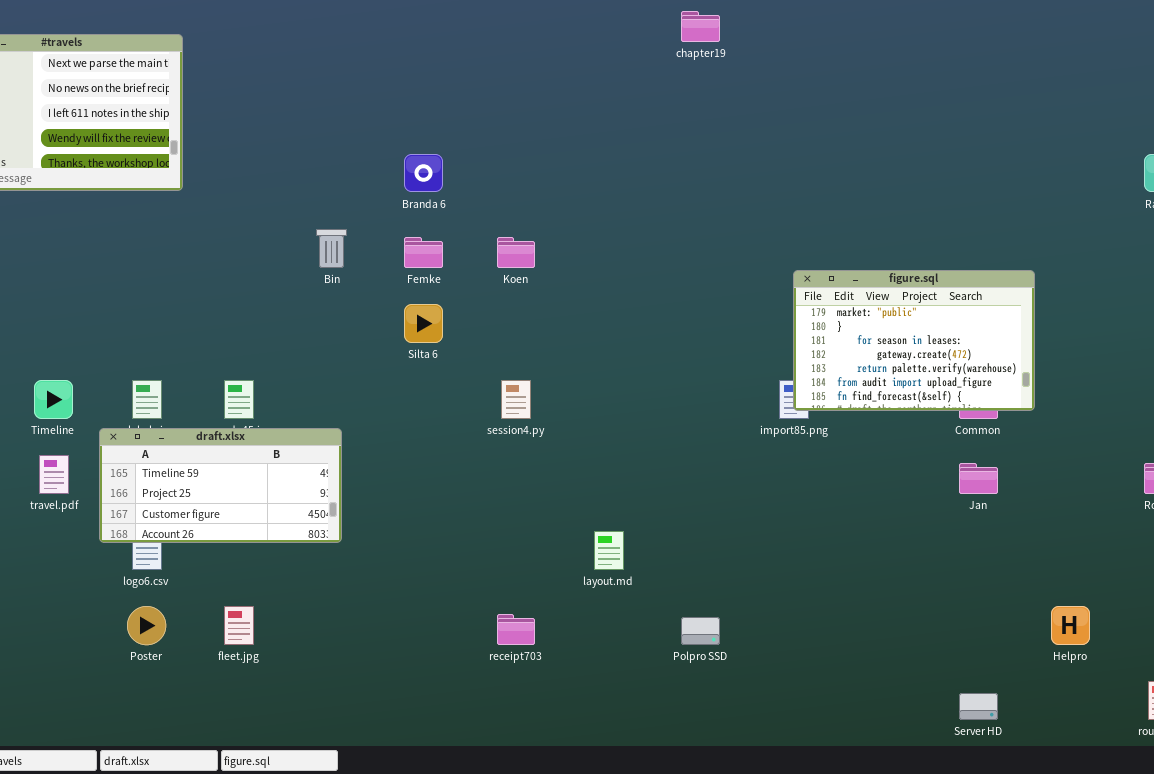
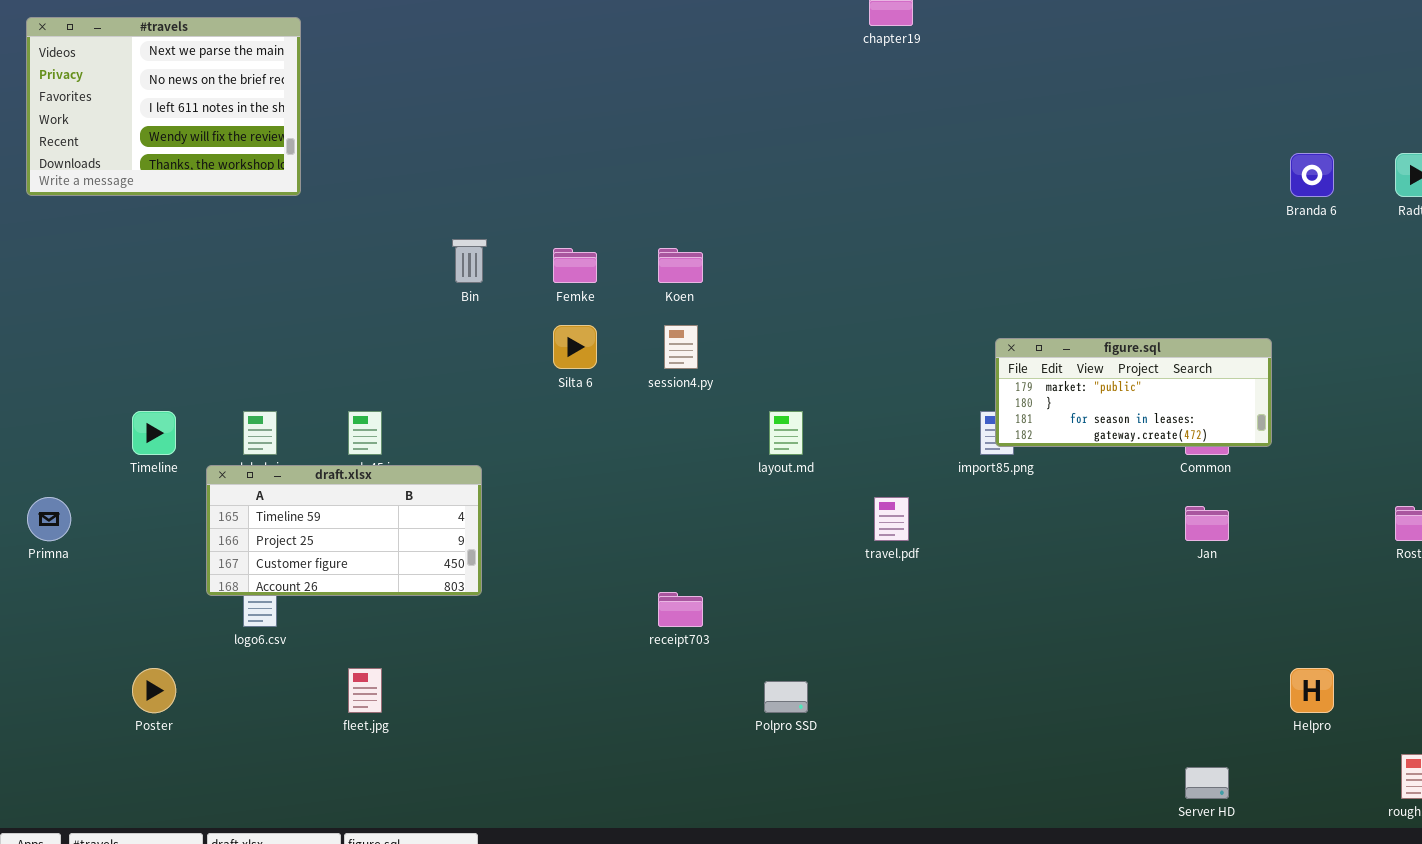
Branda 6: [404,154,443,192] -> [1290,153,1334,197], moved
figure.sql: [793,270,1035,411] -> [995,338,1272,447], resized
session4.py: [501,380,531,419] -> [664,325,698,369], moved
travel.pdf: [39,455,69,494] -> [874,497,909,541], moved
layout.md: [594,531,624,570] -> [769,411,803,455], moved
Poster: [127,606,166,645] -> [132,668,176,713], moved
receipt703: [497,614,535,645] -> [658,592,703,627], moved
Polpro SSD: [681,617,720,645] -> [764,681,808,713], moved

